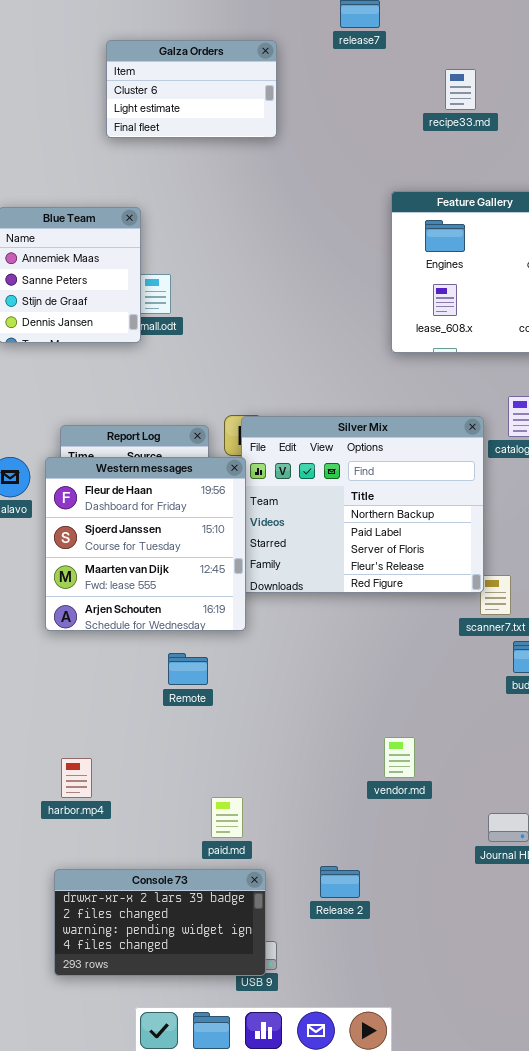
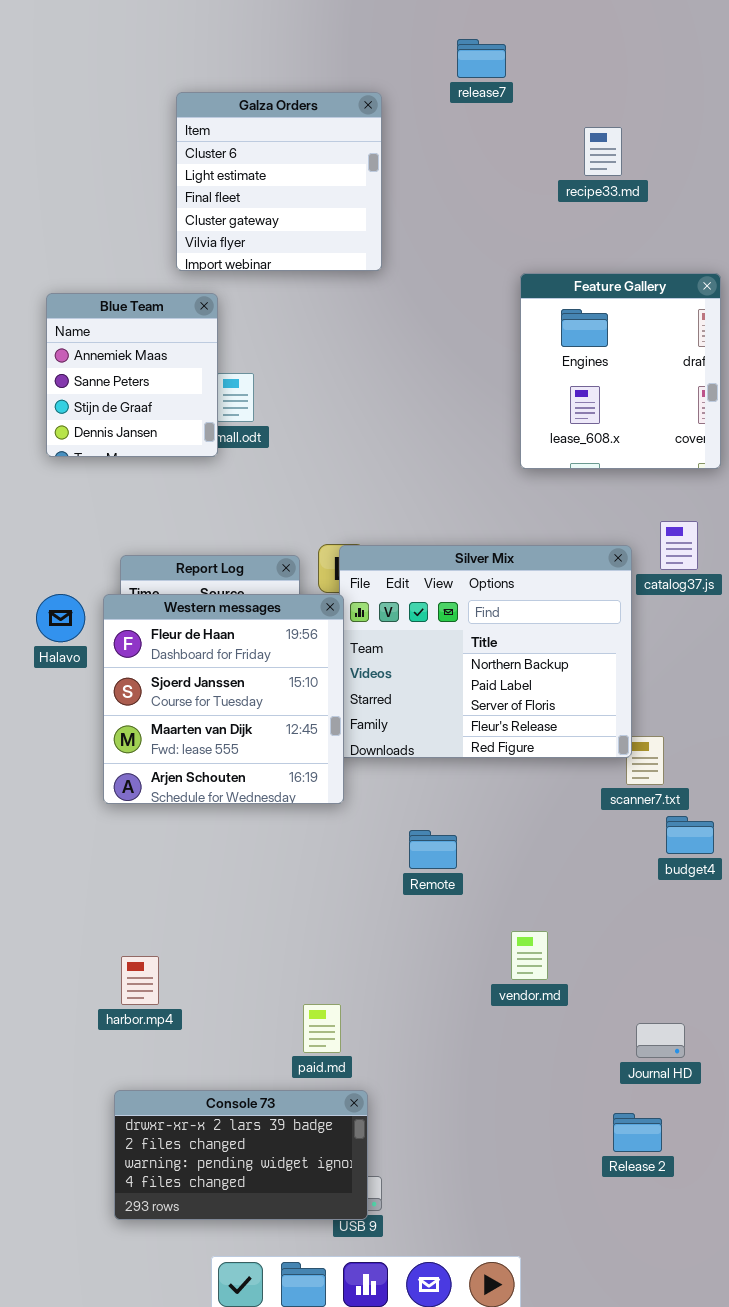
Galza Orders: [106,40,277,138] -> [176,92,382,271], resized
Remote: [168,653,208,685] -> [409,830,457,869], moved
Release 2: [320,866,360,898] -> [613,1113,662,1152], moved

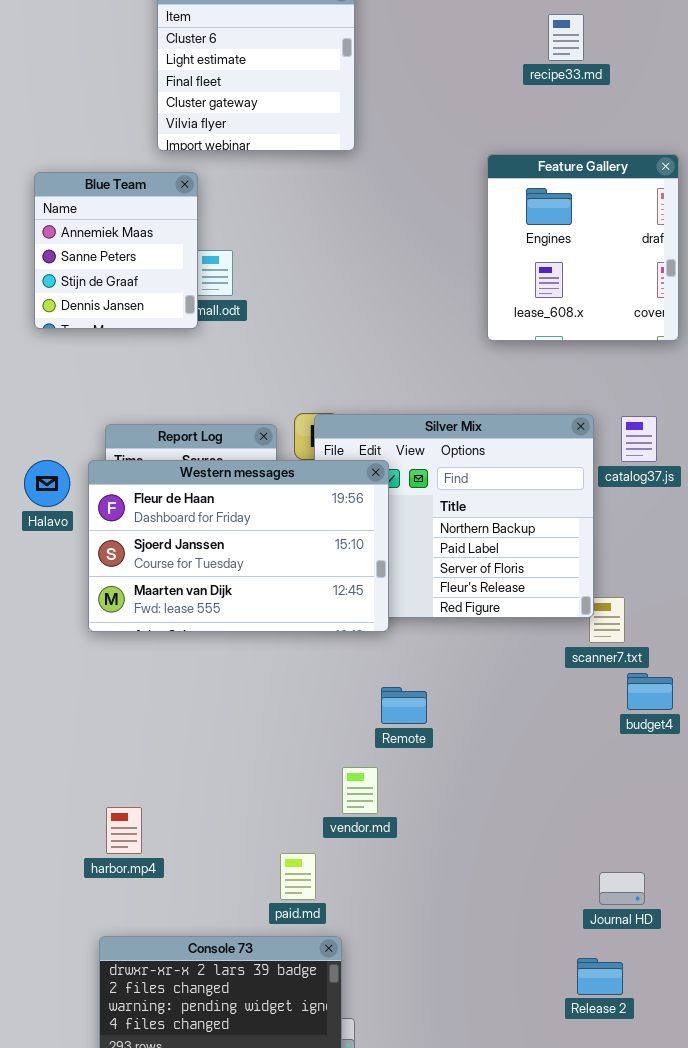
catalog37.js: [660,521,698,570] -> [621,416,657,462], moved
Western messages: [103,594,344,804] -> [88,460,389,632], resized
vendor.md: [511,931,548,980] -> [342,767,378,814], moved

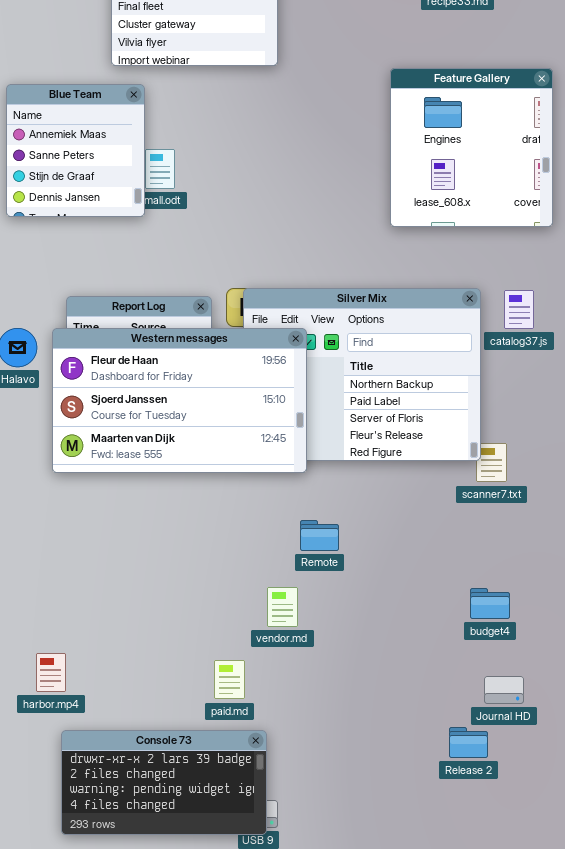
budget4: [627,673,673,710] -> [470,588,510,619], moved
harbor.mp4: [106,807,142,854] -> [36,653,66,692], moved
Release 2: [577,958,623,995] -> [449,727,488,758], moved

